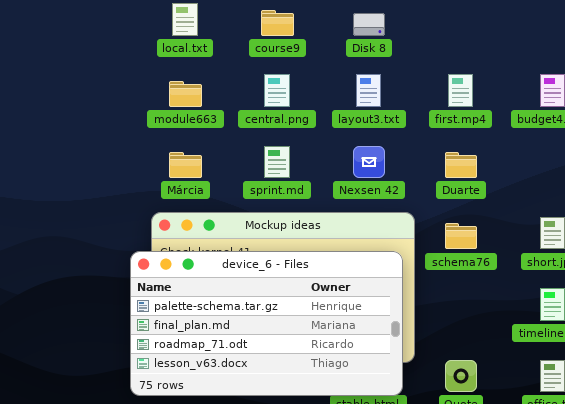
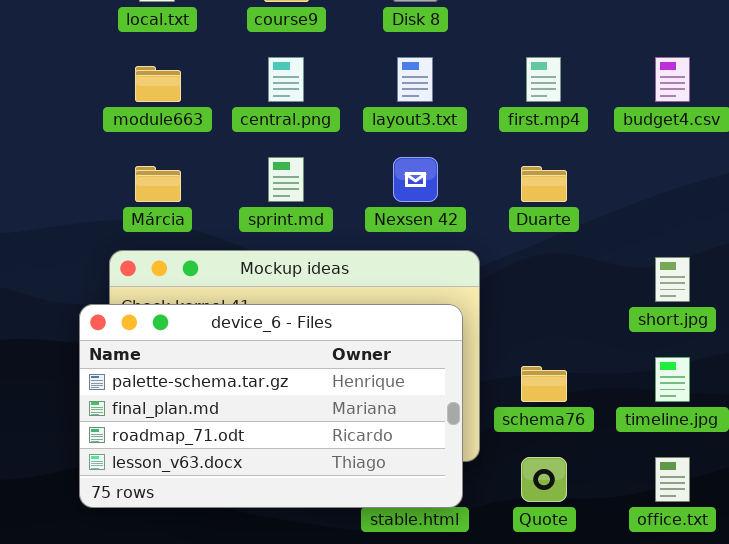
schema76: [445,223,477,249] -> [521,366,567,402], moved

